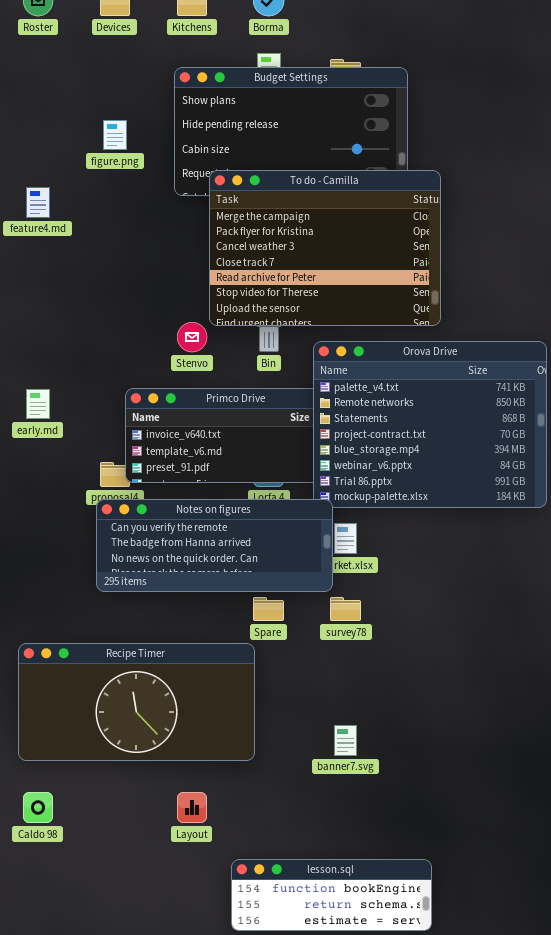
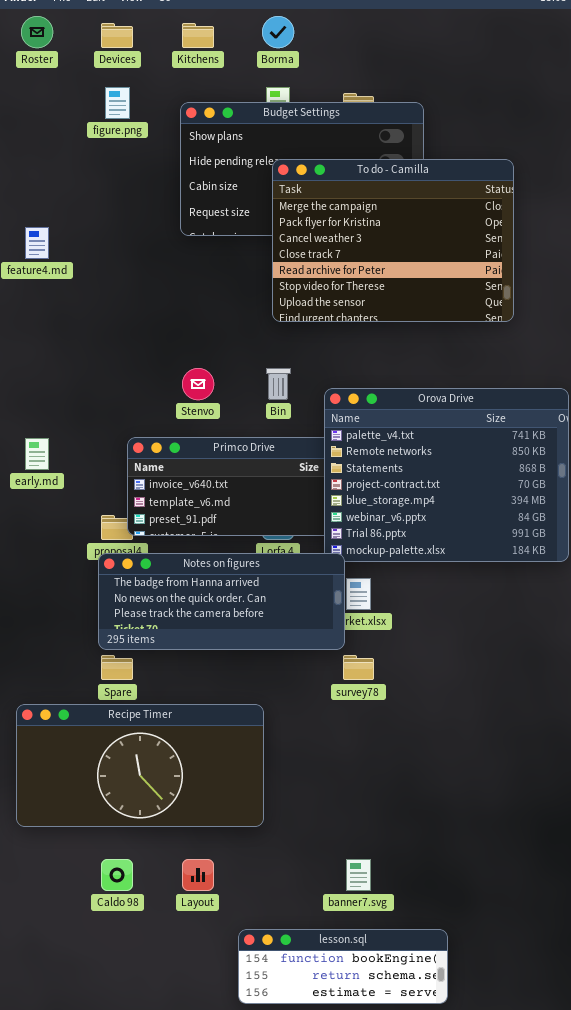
figure.png: [103,120,127,150] -> [105,87,130,119], moved
To do - Camilla: [209,170,441,326] -> [272,159,514,322], moved
Notes on figures: [96,499,333,592] -> [98,553,345,650], scrolled down 1 row
Spare: [253,597,284,621] -> [101,655,133,680], moved
banner7.svg: [334,725,357,756] -> [346,859,371,891], moved
Caldo 98: [23,792,53,823] -> [101,859,133,891], moved

